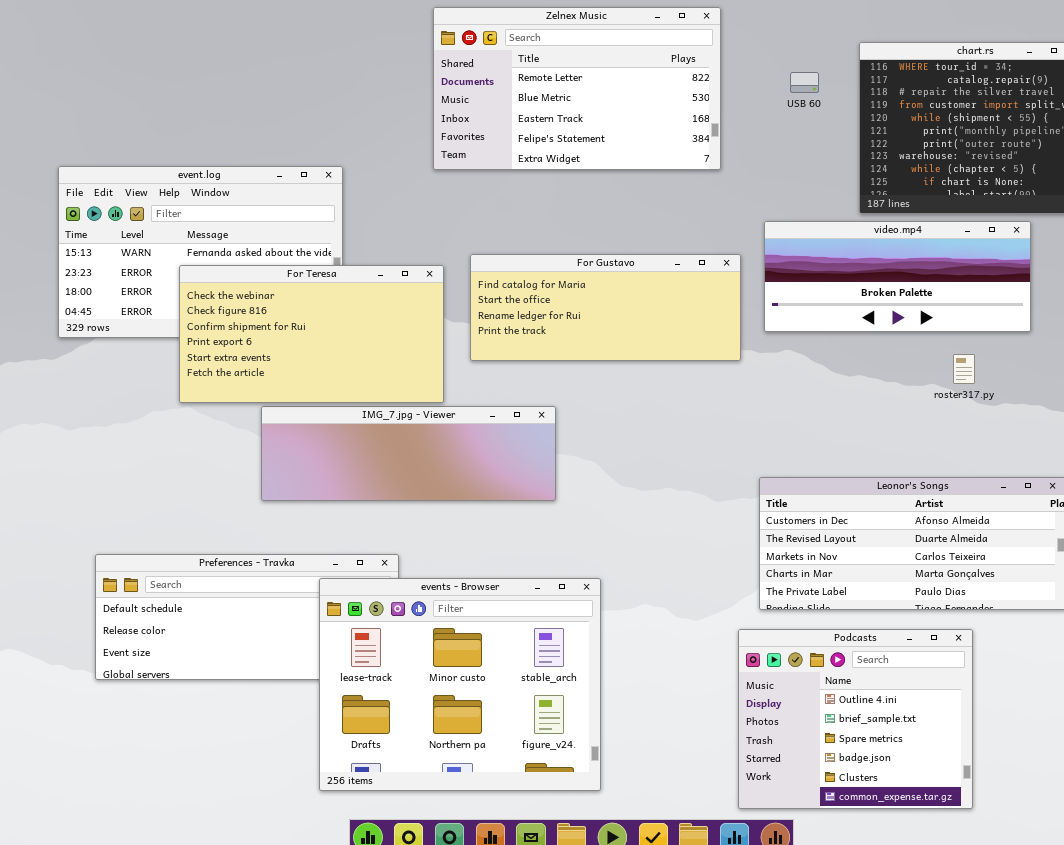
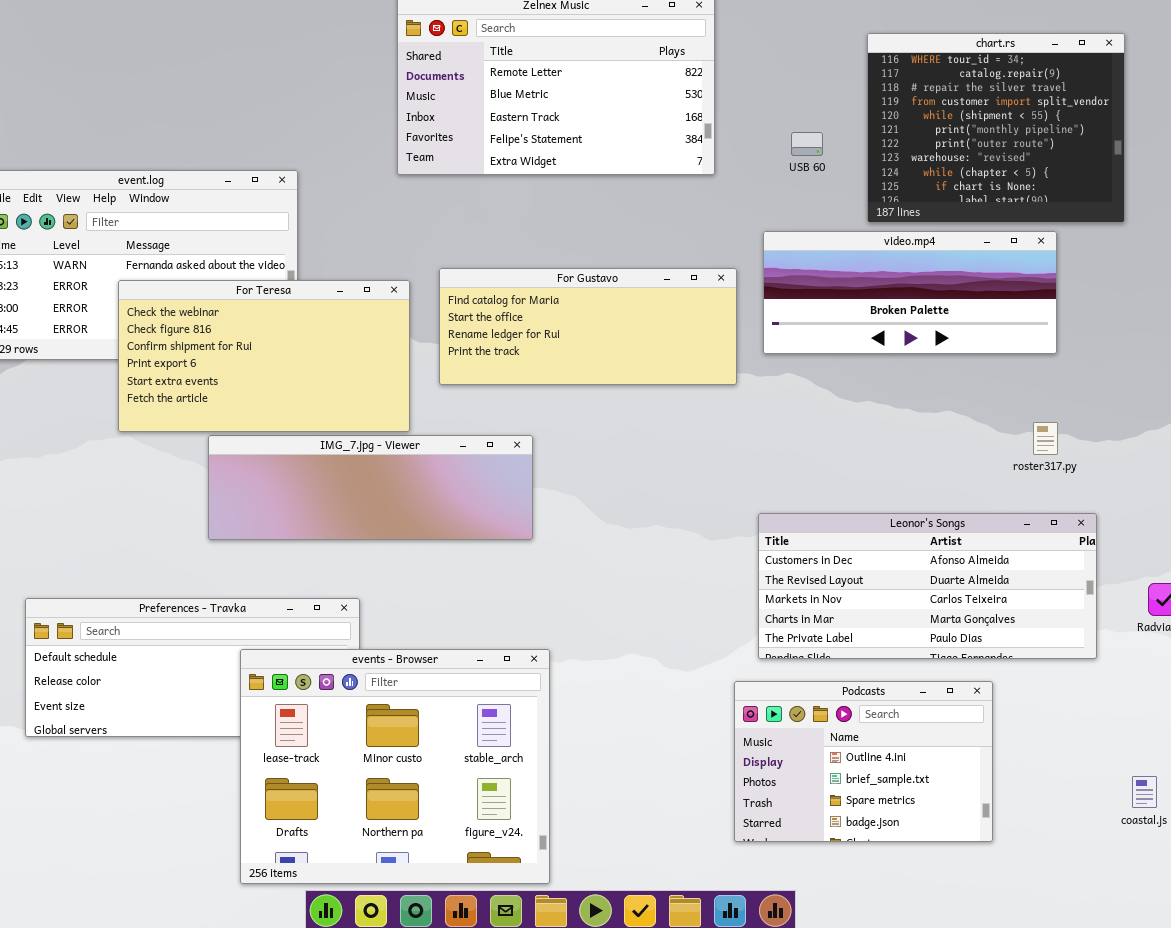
USB 60: [790,72,819,93] -> [791,132,823,156], moved
roster317.py: [953,354,975,384] -> [1033,422,1058,455], moved
events - Browser: [319,578,601,791] -> [240,649,550,884], moved
Podcasts: [738,629,973,809] -> [734,681,993,842], resized

